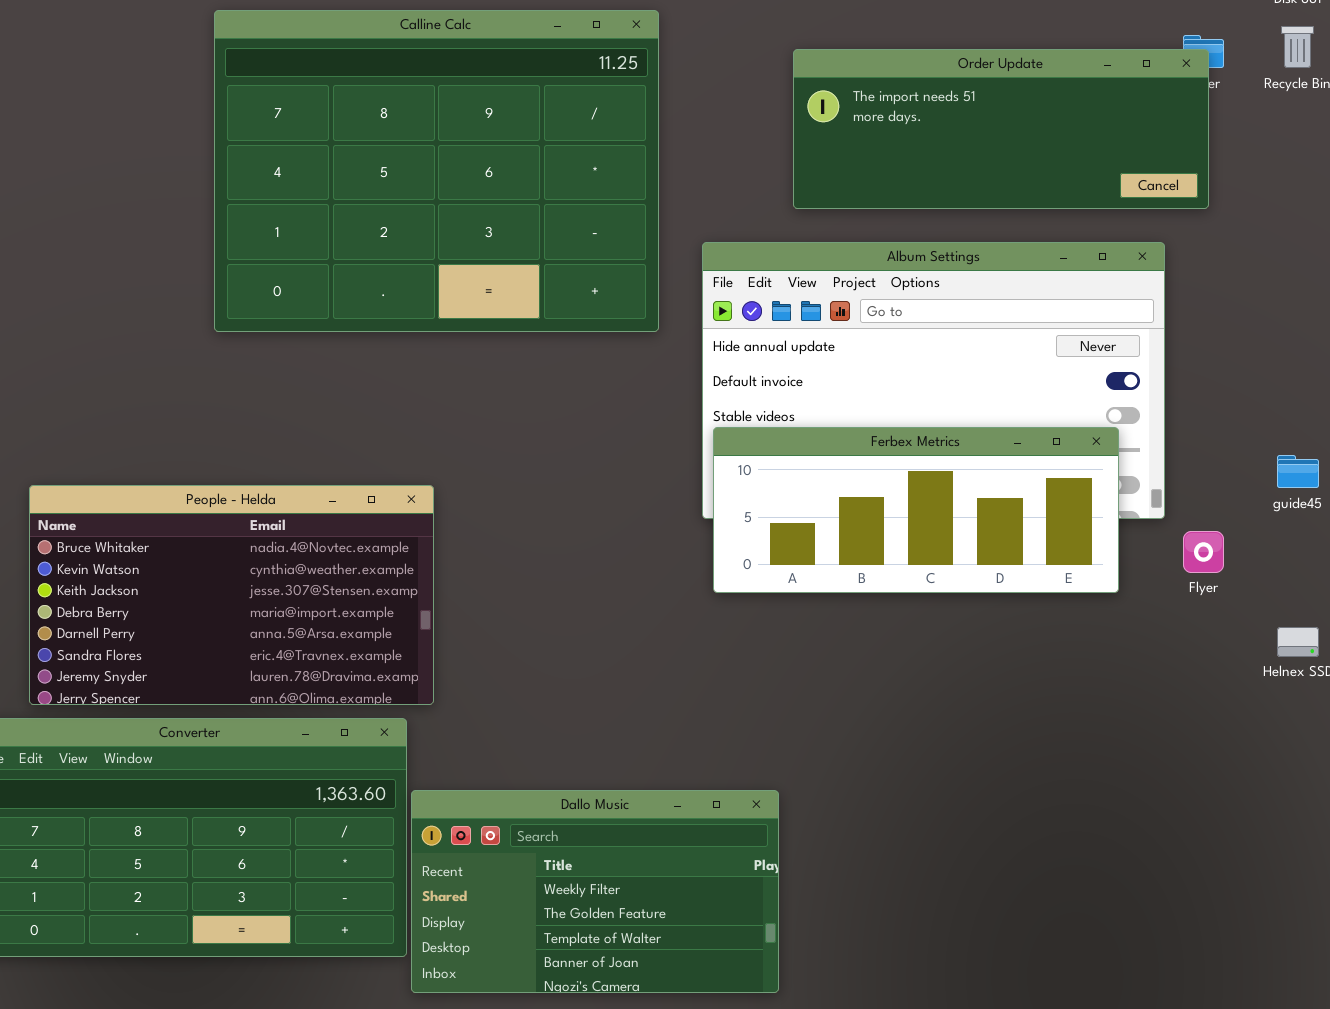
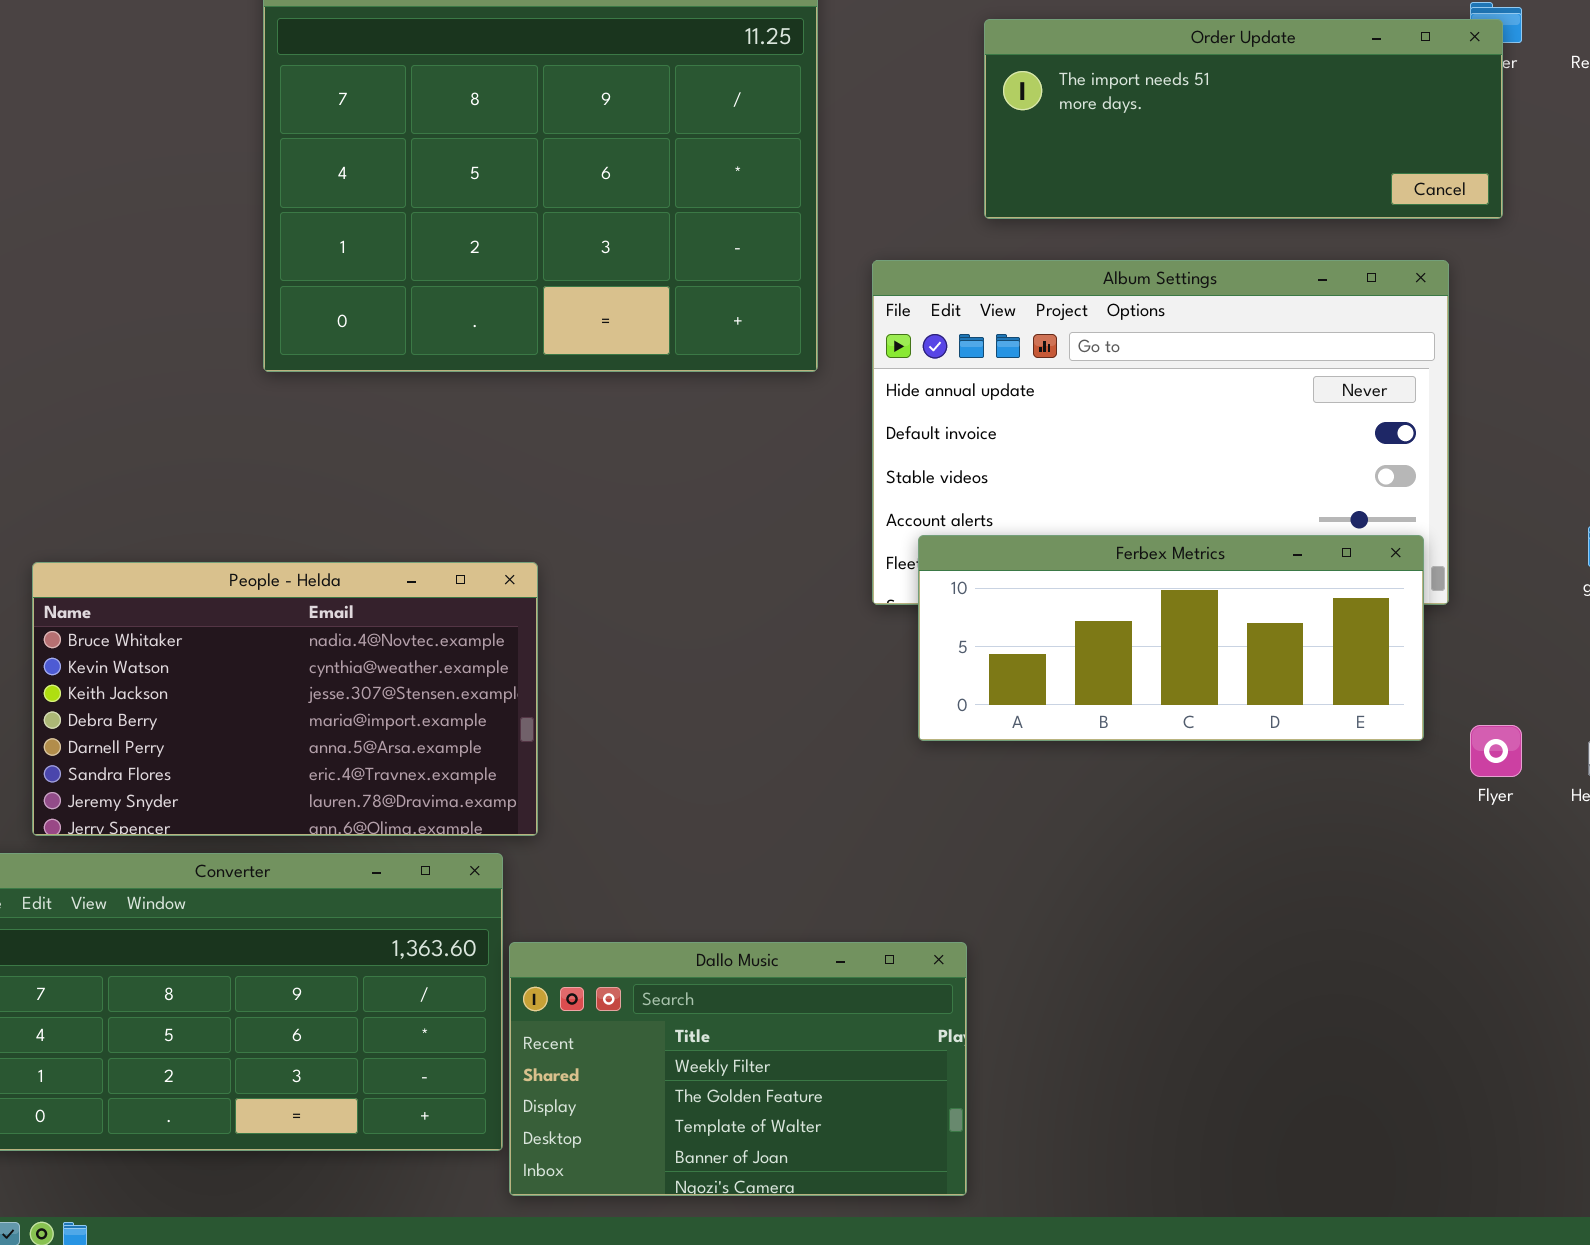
Ferbex Metrics: [713,427,1119,593] -> [918,535,1424,741], moved
Flyer: [1183,531,1224,573] -> [1470,725,1522,777], moved

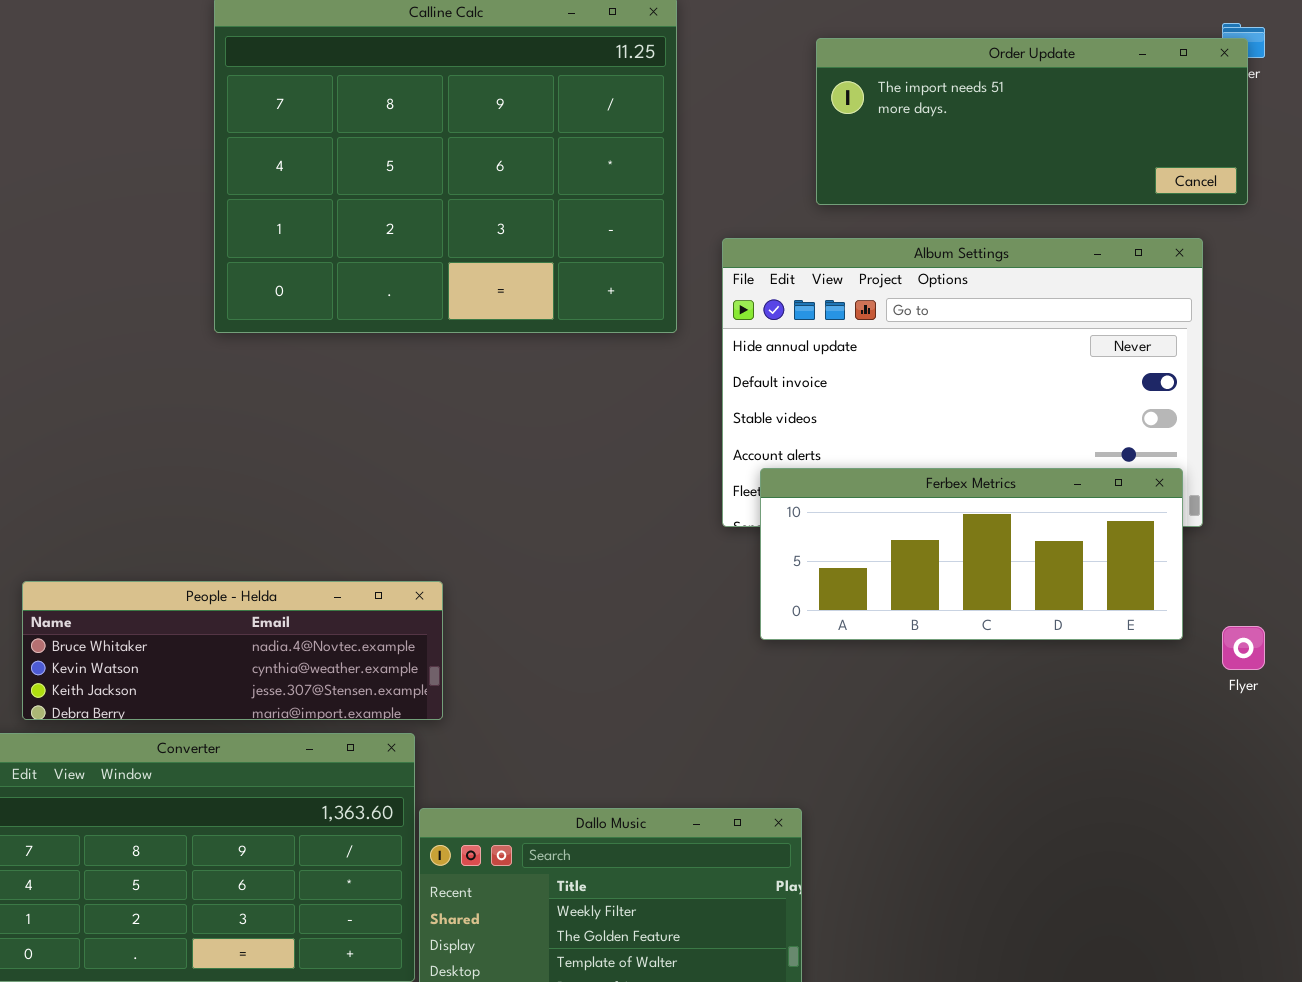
People - Helda: [32,562,538,836] -> [22,581,443,720], resized

